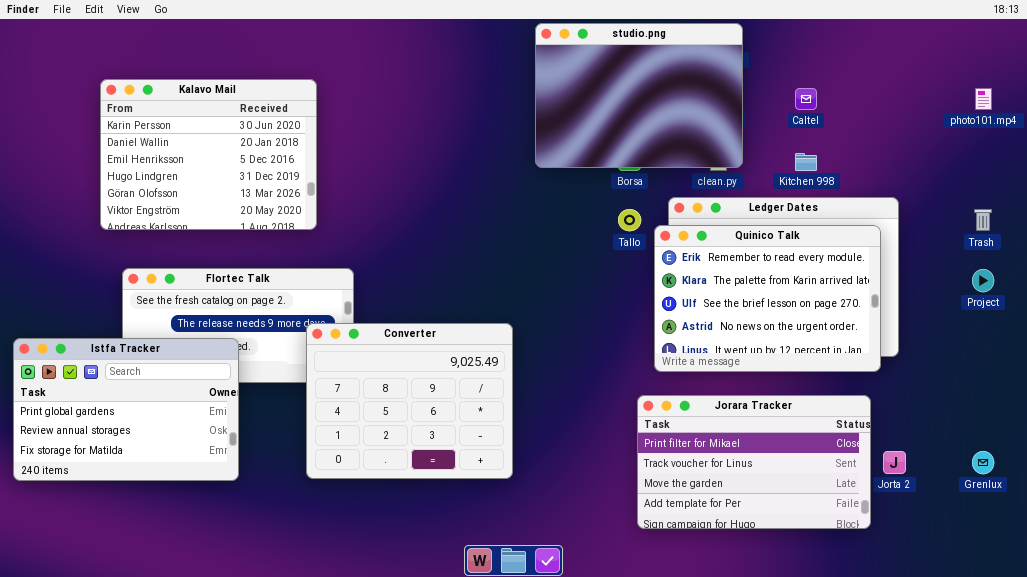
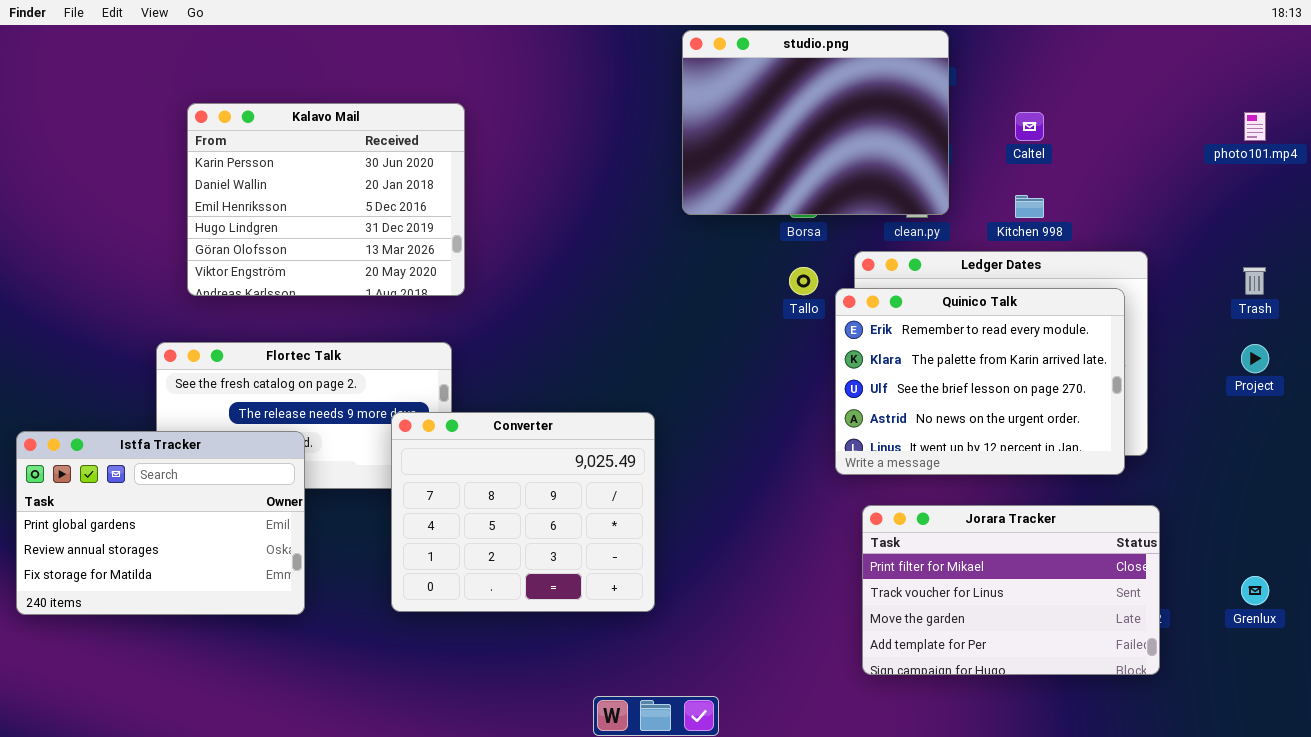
Kalavo Mail: [100,79,317,230] -> [187,103,465,296], moved
Jorara Tracker: [637,395,871,529] -> [862,505,1160,675], moved

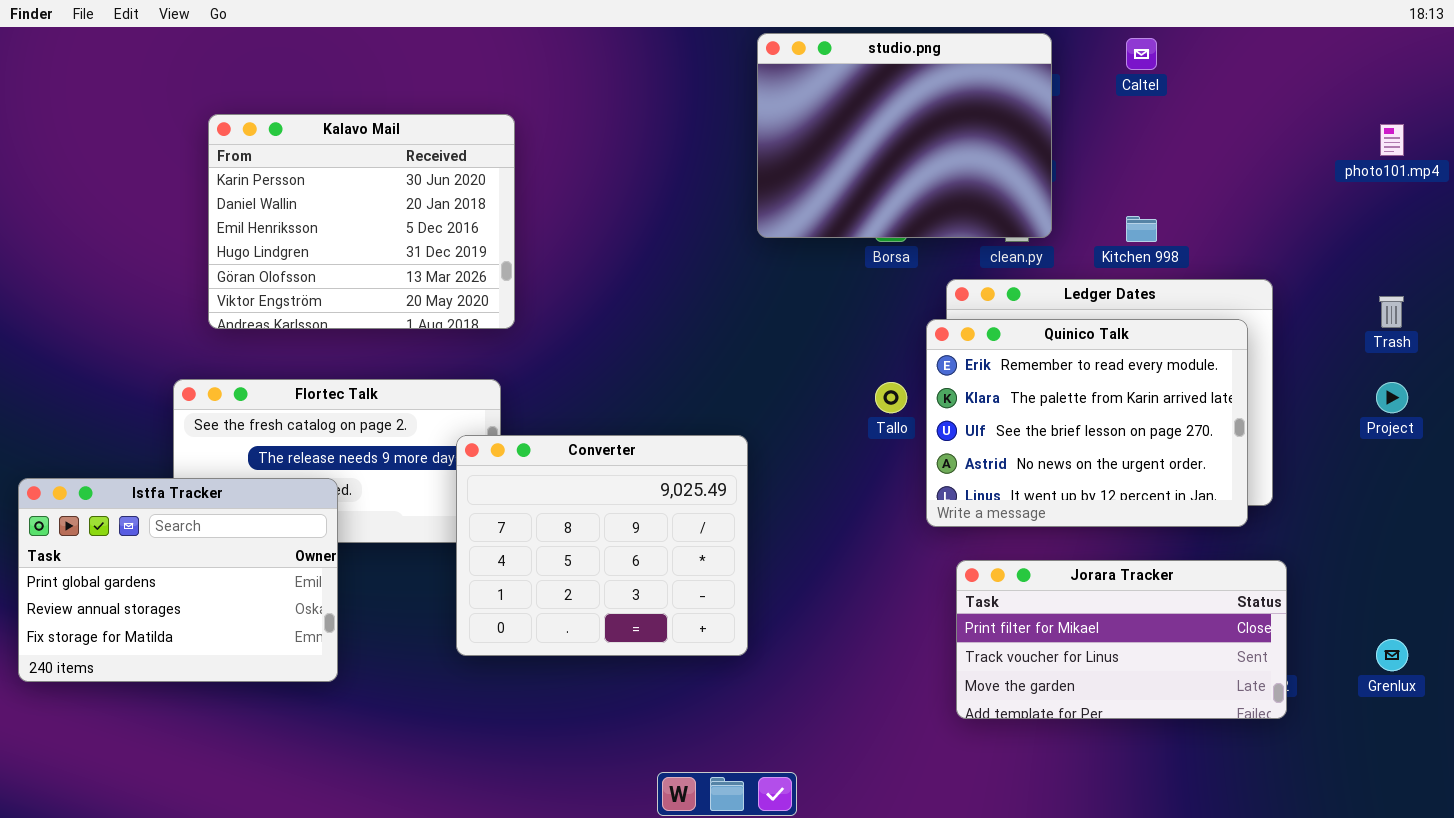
Caltel: [1015,112,1044,141] -> [1126,38,1157,70], moved
Tallo: [789,267,818,295] -> [875,382,907,413], moved
Converter: [391,412,655,612] -> [456,435,748,656], moved
Jorara Tracker: [862,505,1160,675] -> [956,560,1287,719], resized

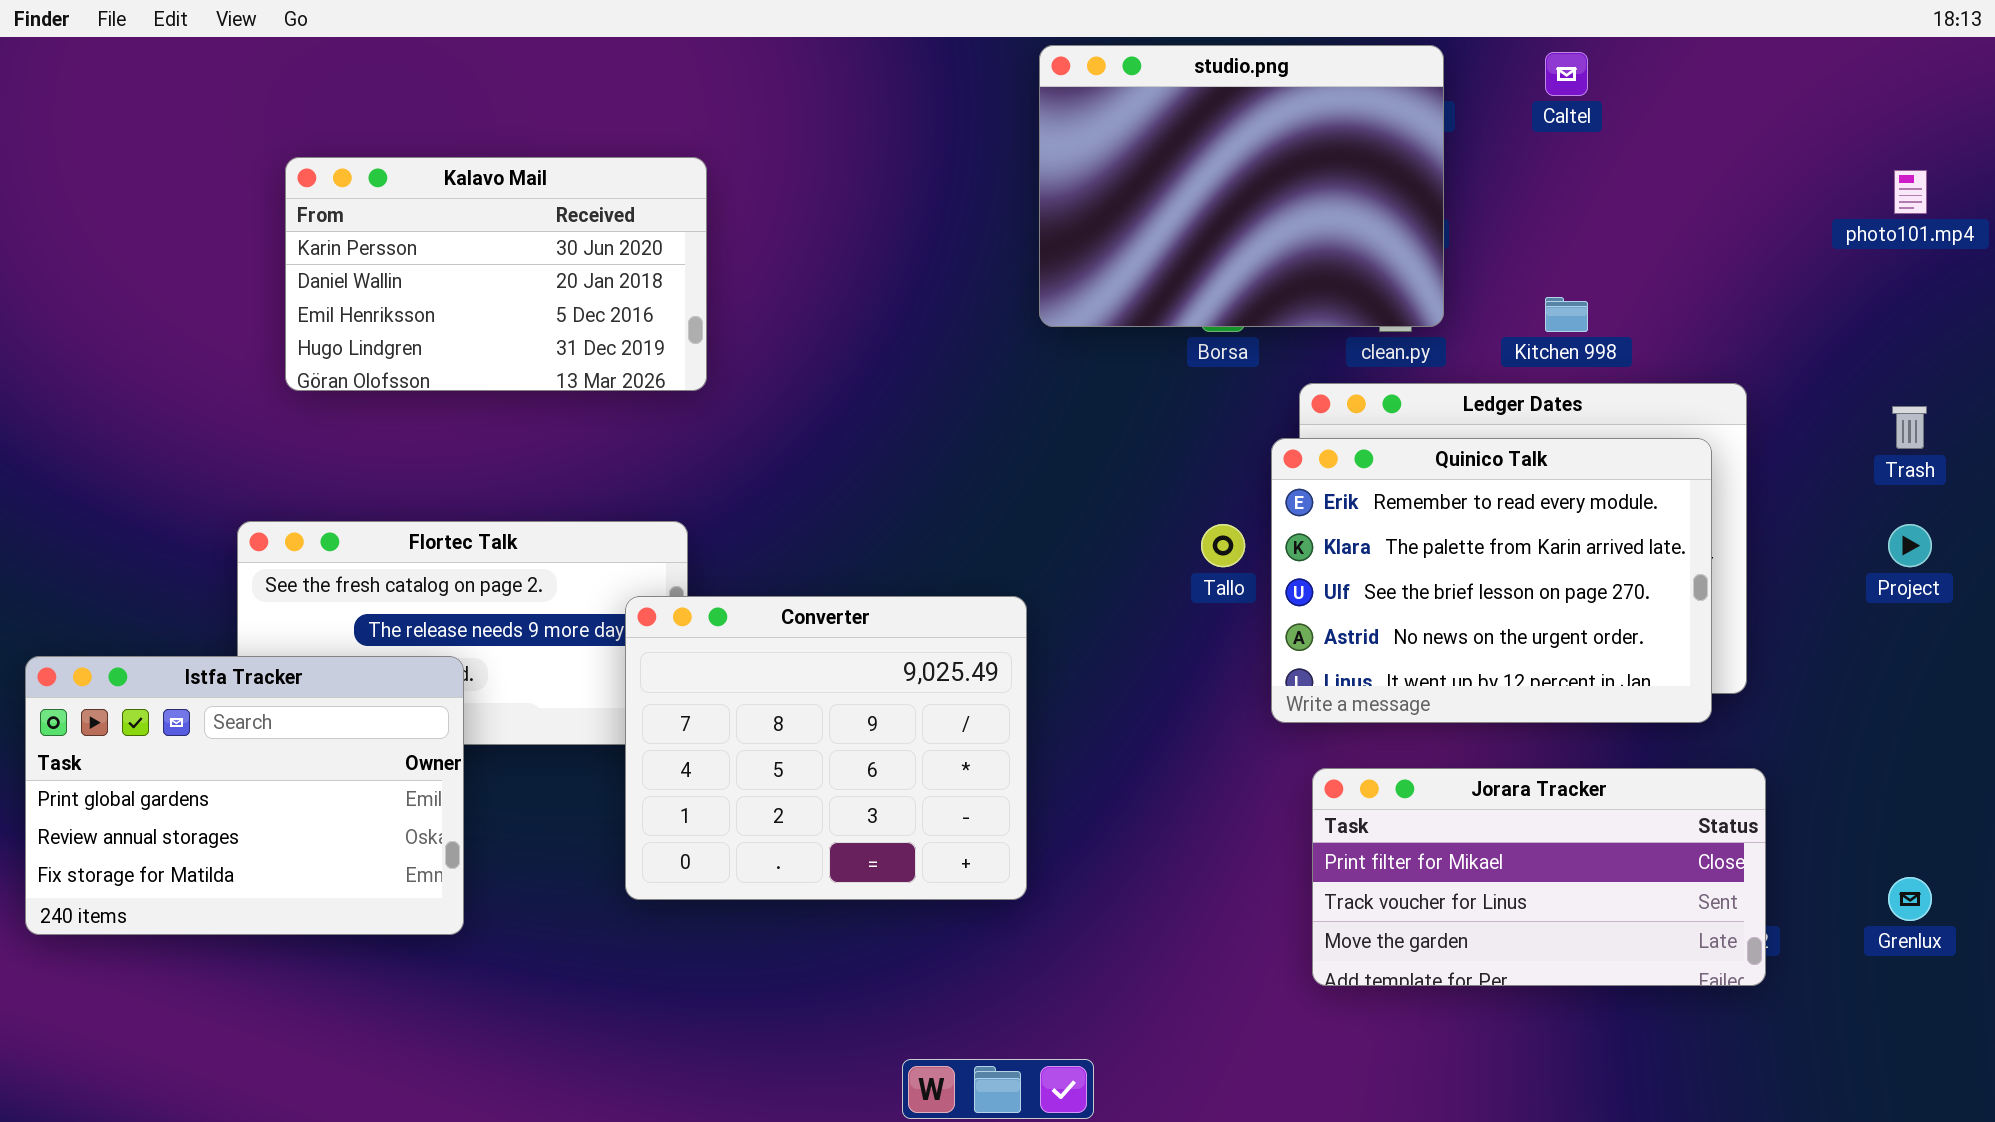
Kalavo Mail: [208,114,515,329] -> [285,157,707,391], resized

